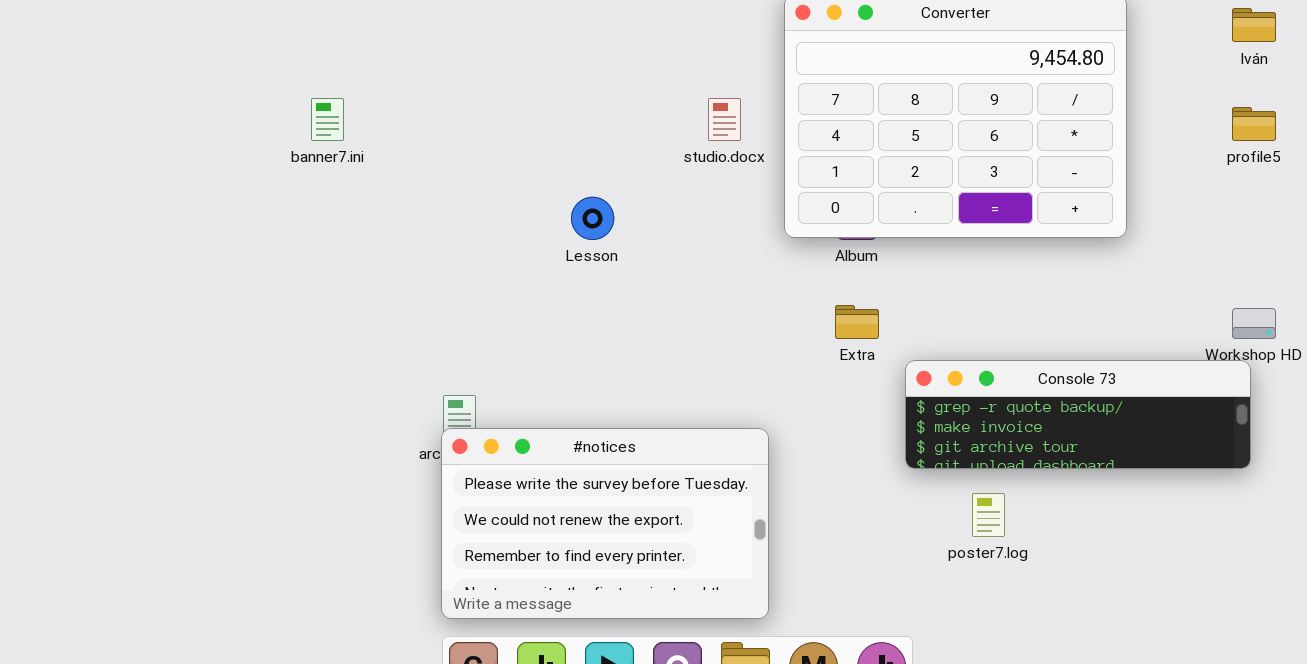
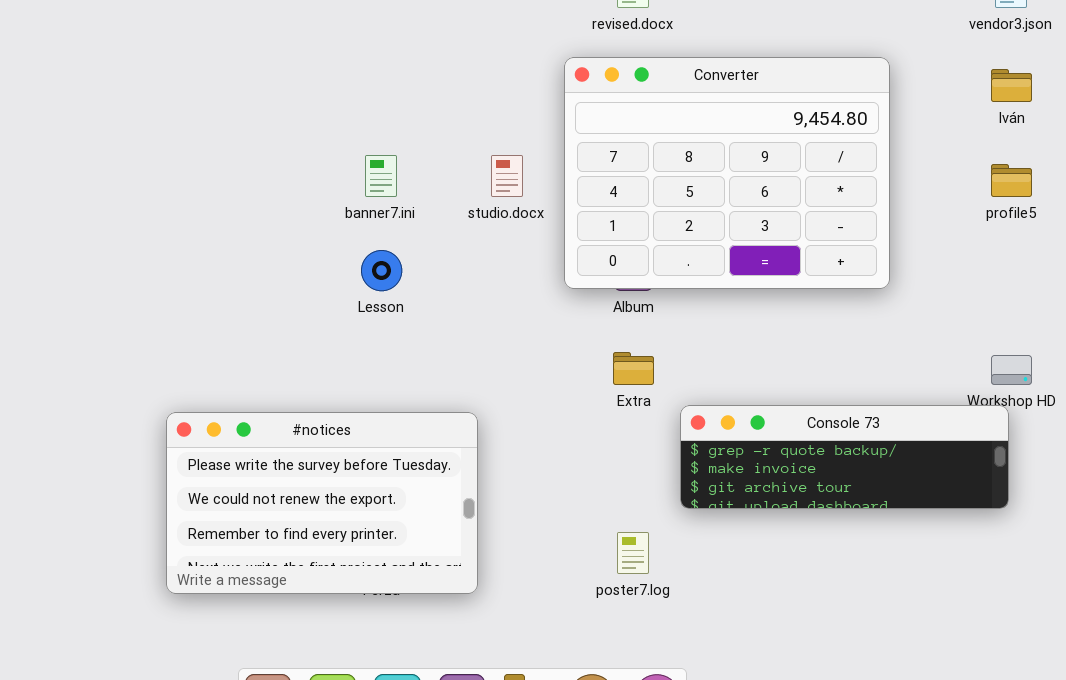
banner7.ini: [311,98,344,141] -> [365,155,397,197], moved
#notices: [441,428,769,619] -> [166,412,478,594], moved
poster7.log: [972,493,1005,537] -> [617,532,649,574], moved

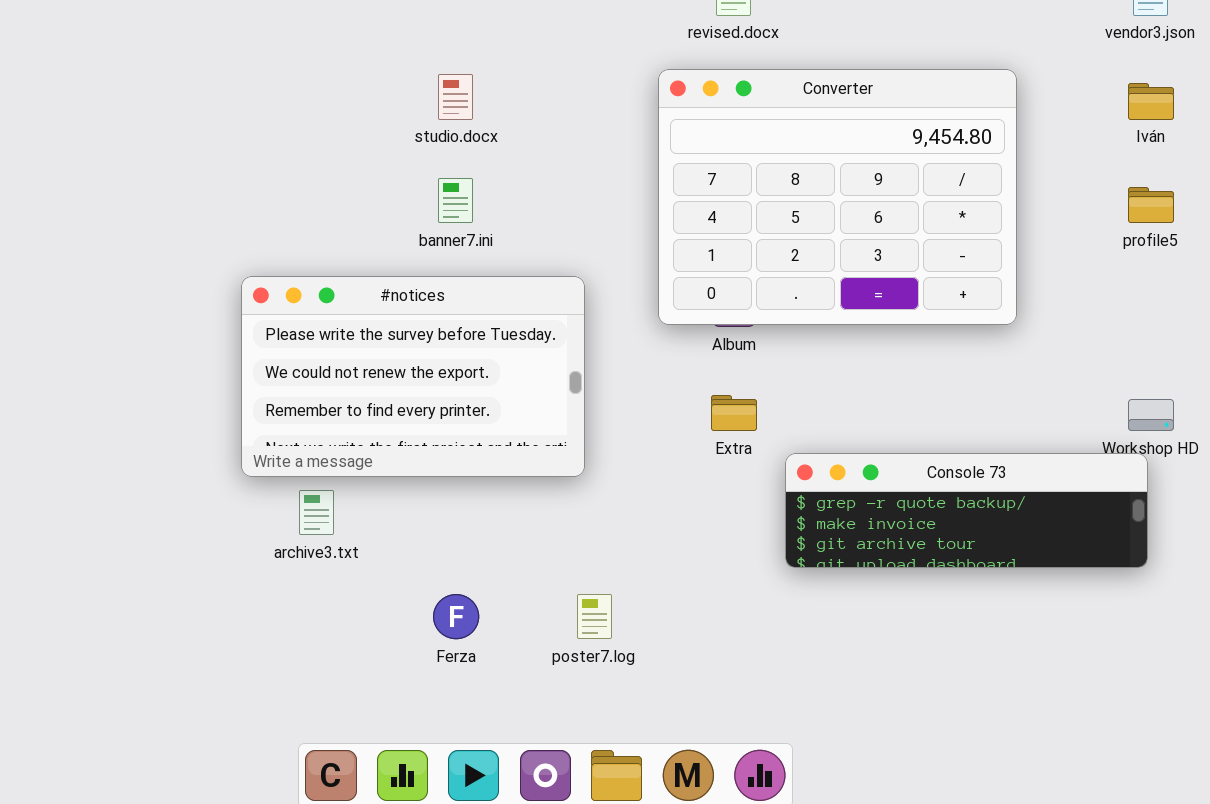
studio.docx: [491,155,523,197] -> [438,74,473,120], moved
#notices: [166,412,478,594] -> [241,276,585,477], moved
poster7.log: [617,532,649,574] -> [577,594,612,639], moved

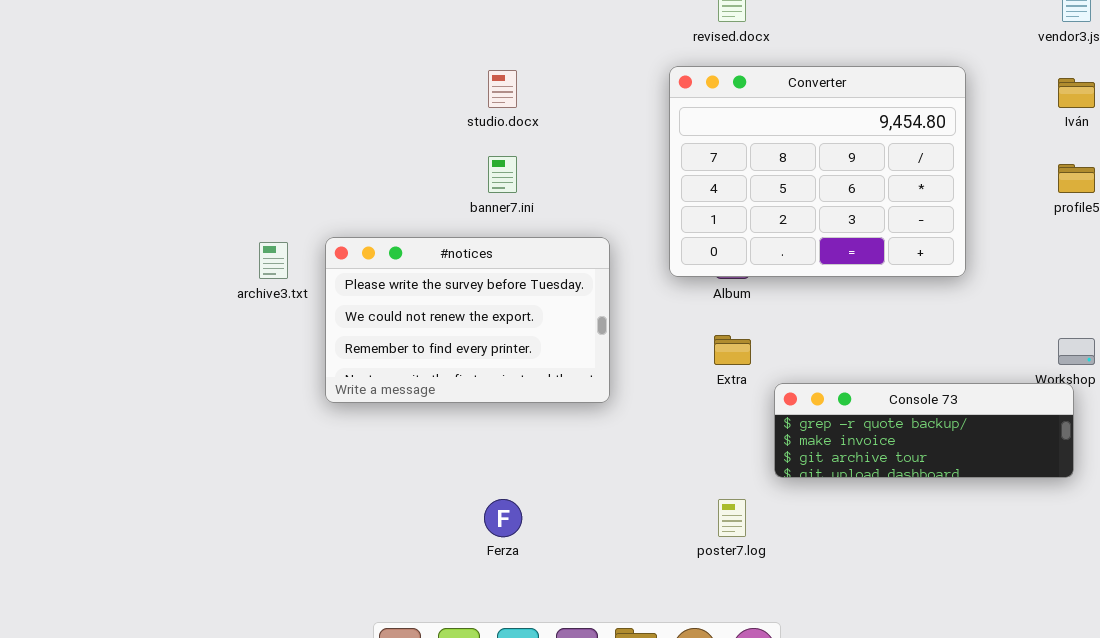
archive3.txt: [299,490,334,535] -> [259,242,288,279], moved
poster7.log: [577,594,612,639] -> [718,499,746,537], moved

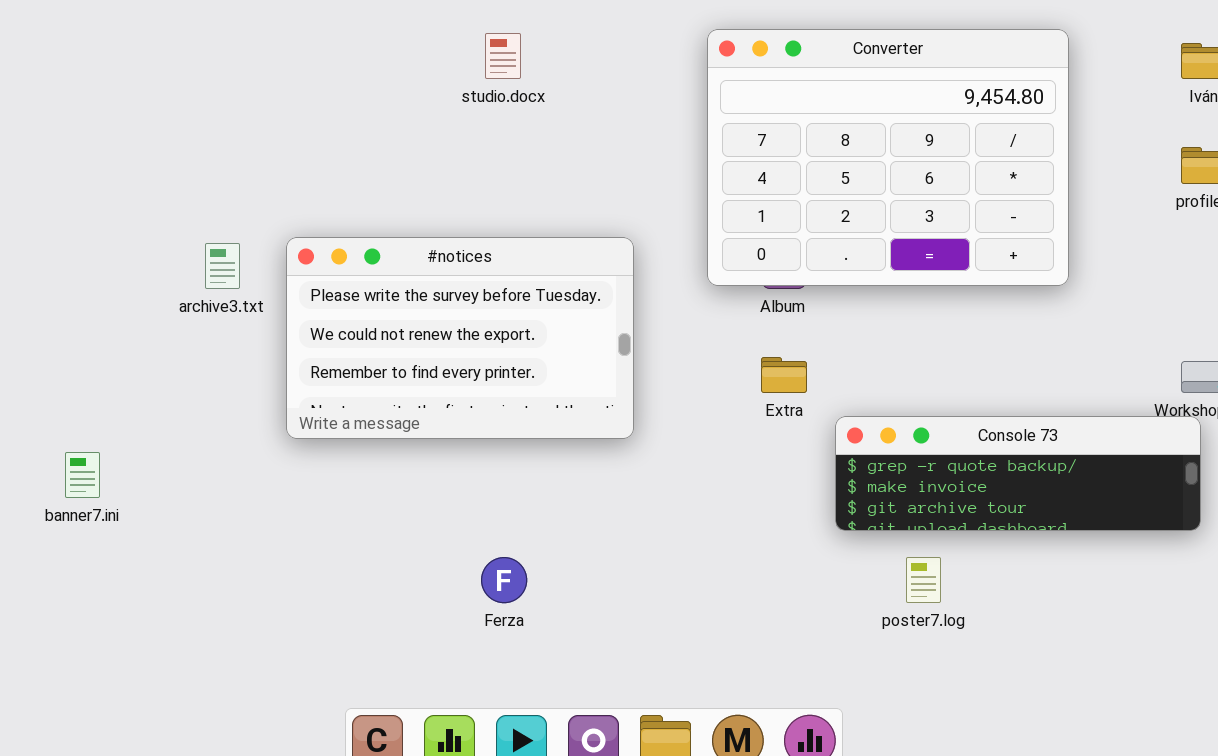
banner7.ini: [488,156,517,193] -> [65,452,100,498], moved
poster7.log: [718,499,746,537] -> [906,557,941,603], moved

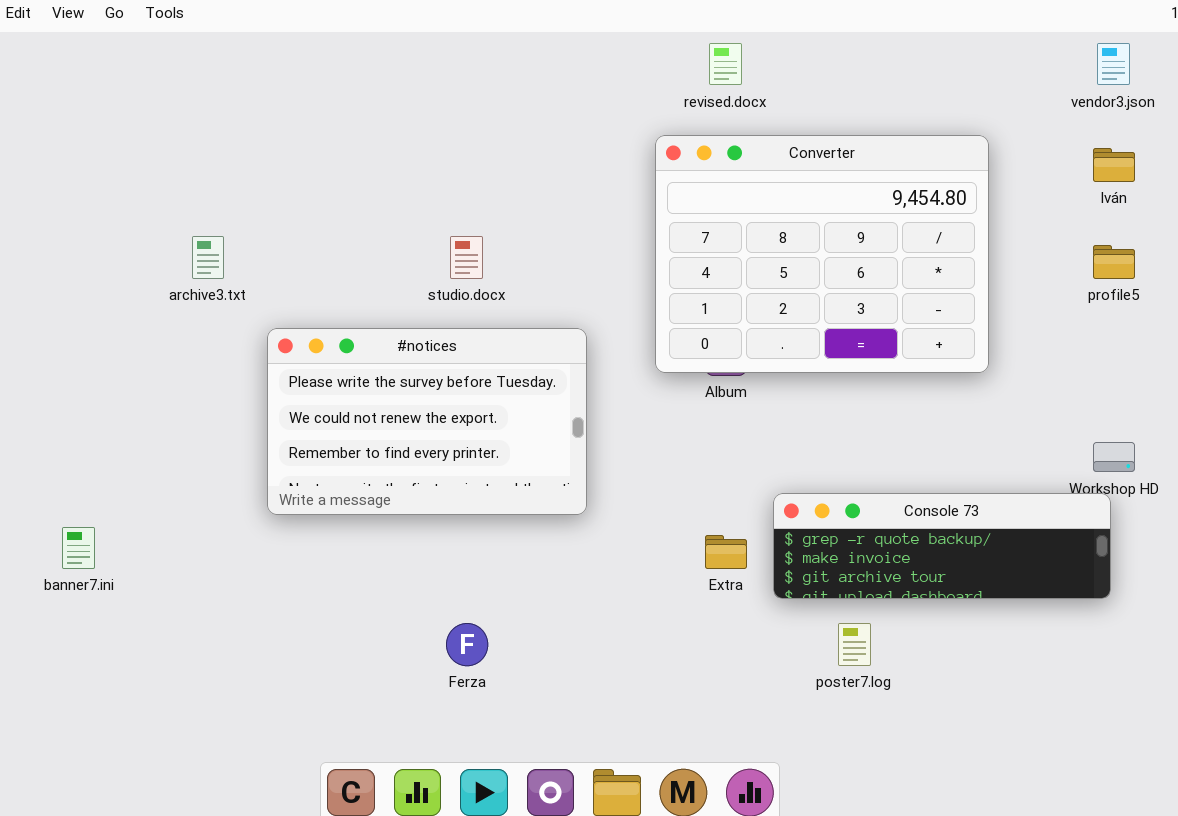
studio.docx: [485,33,521,79] -> [450,236,483,279], moved
archive3.txt: [205,243,240,289] -> [192,236,224,279], moved
Extra: [761,357,807,393] -> [705,535,747,569], moved

